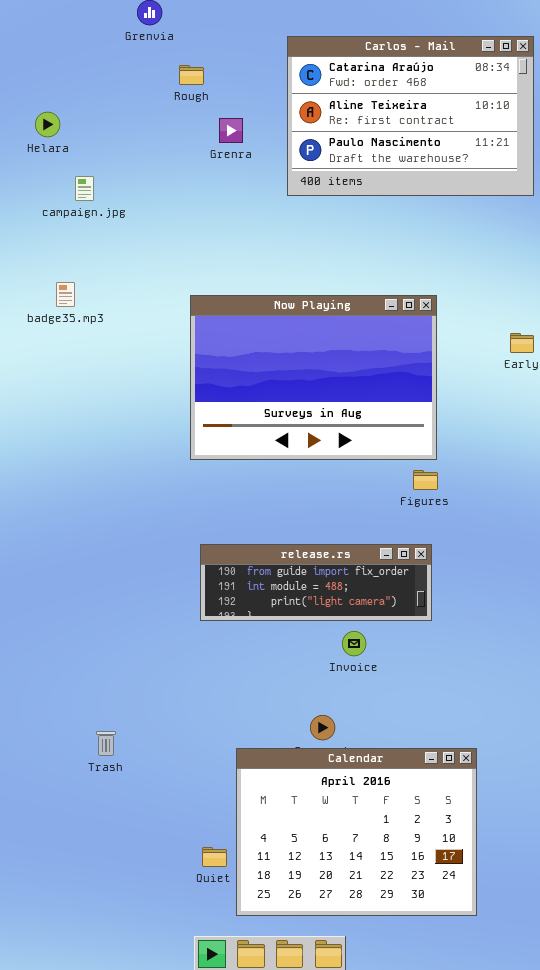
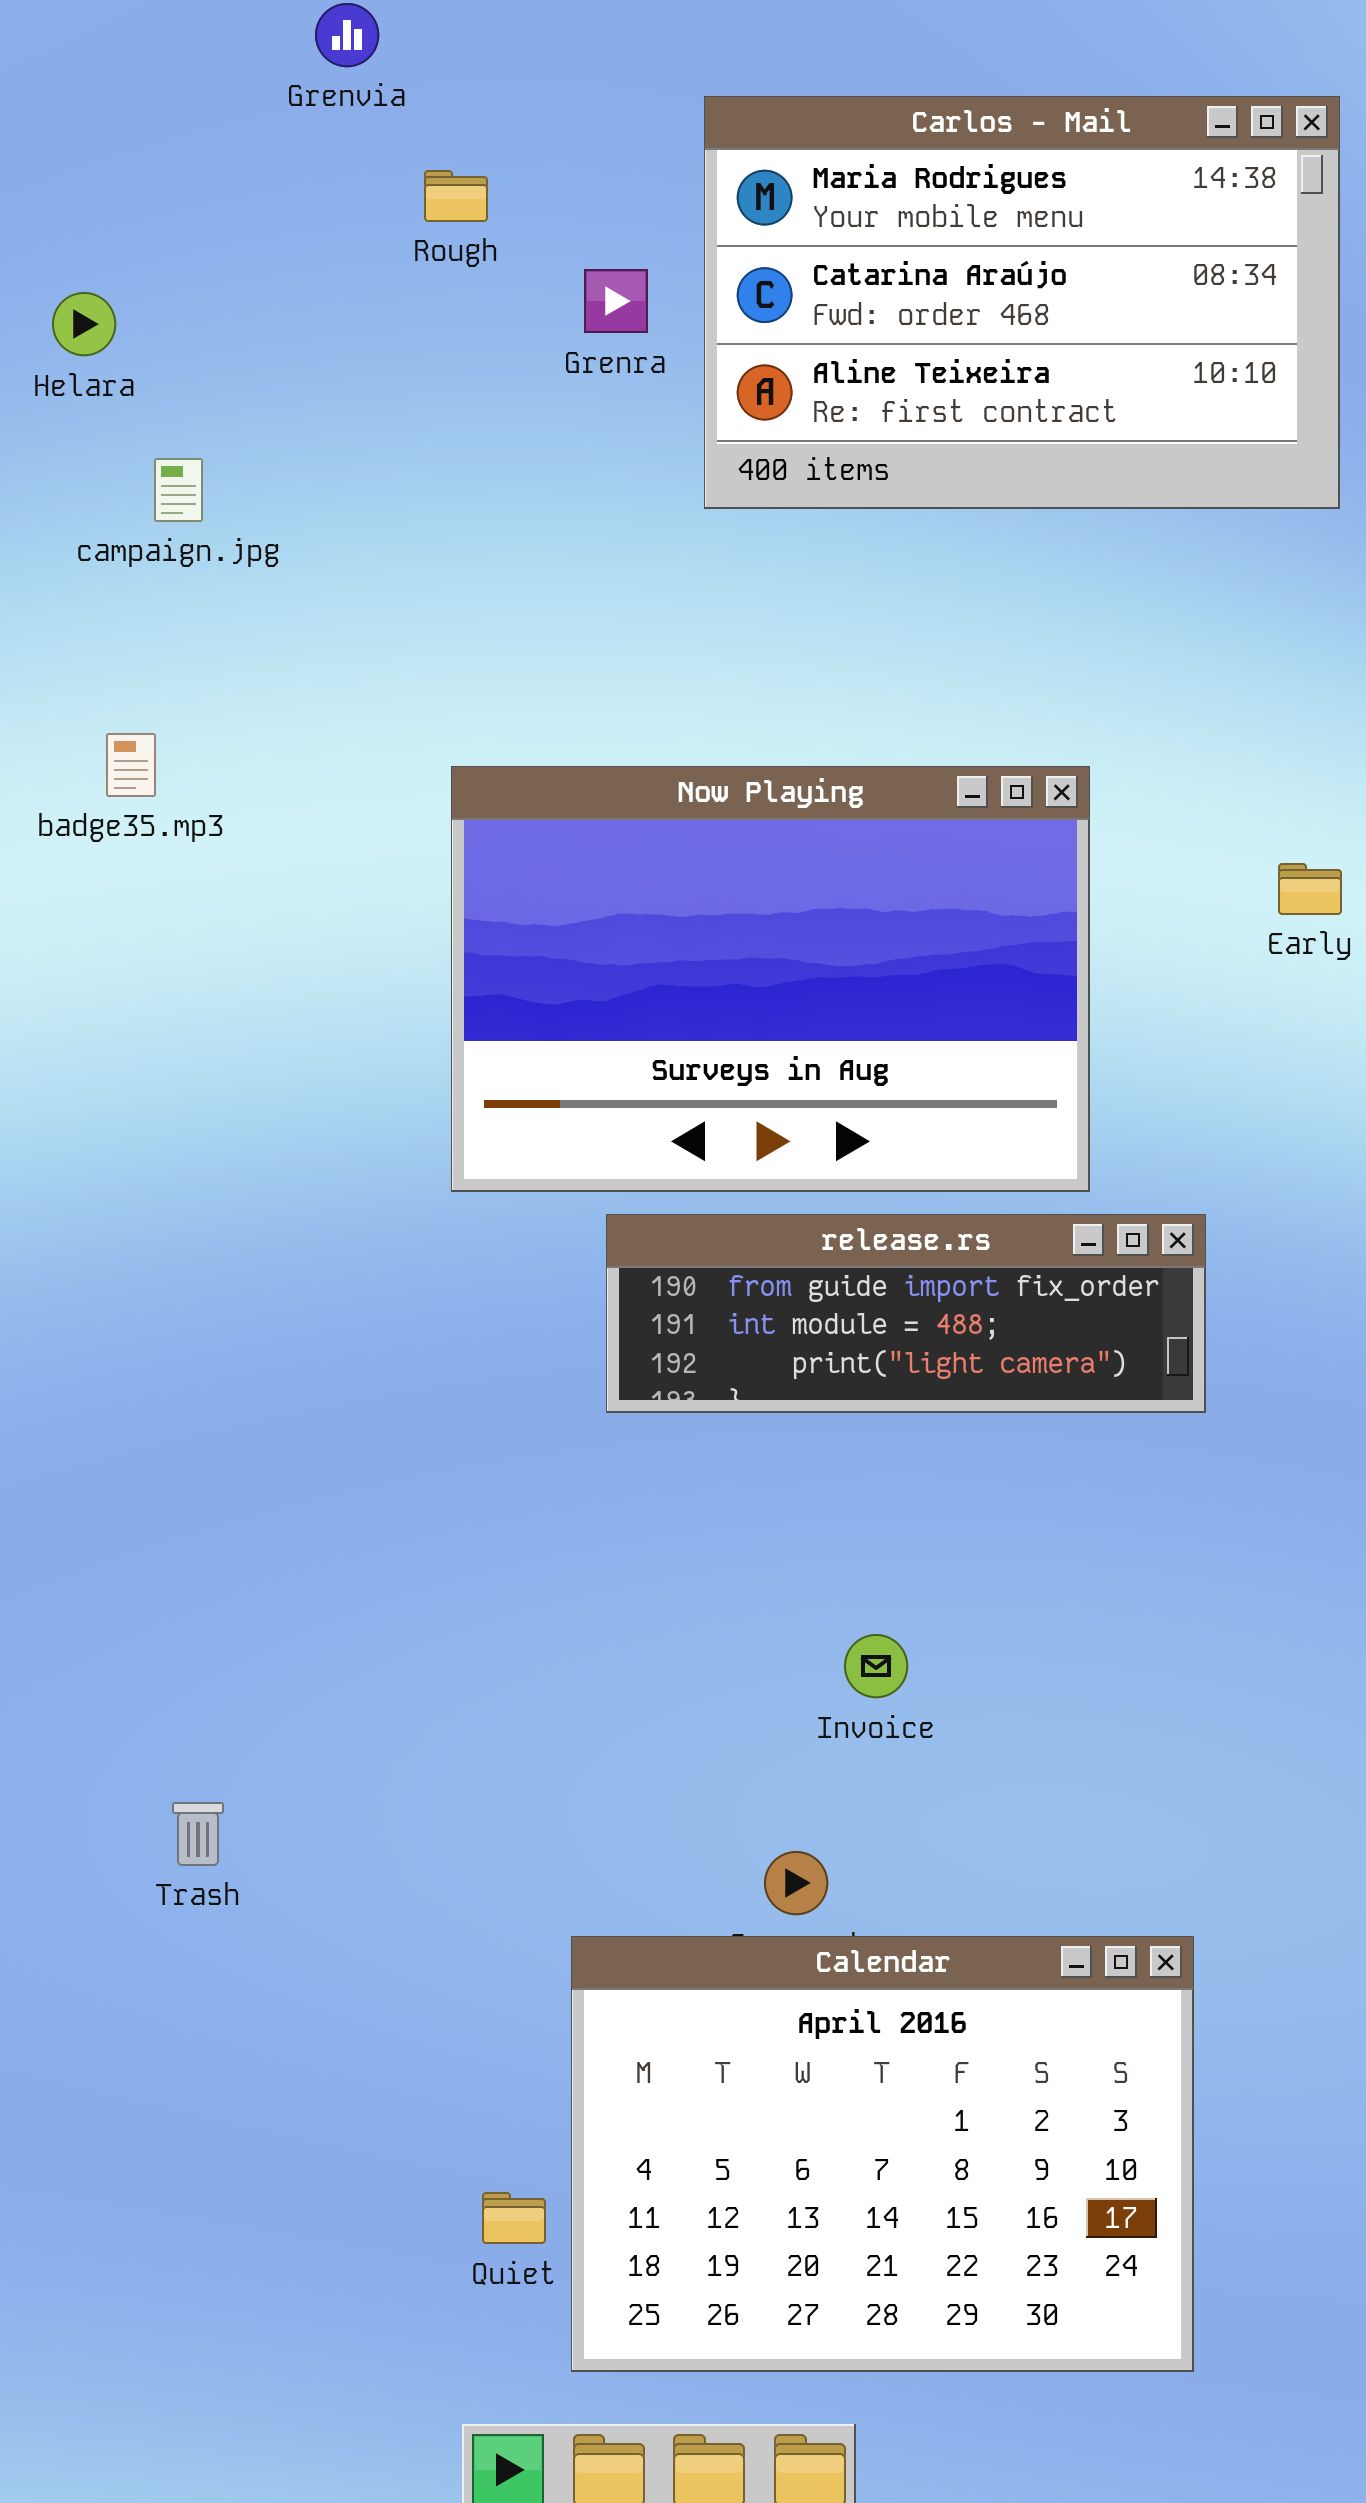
Carlos - Mail: [287,36,534,196] -> [704,96,1340,509], scrolled up 1 row
Grenra: [219,118,243,143] -> [584,269,648,333], moved
release.rs: [200,544,432,621] -> [606,1214,1206,1413], moved
Trash: [96,731,116,756] -> [172,1802,224,1866], moved

